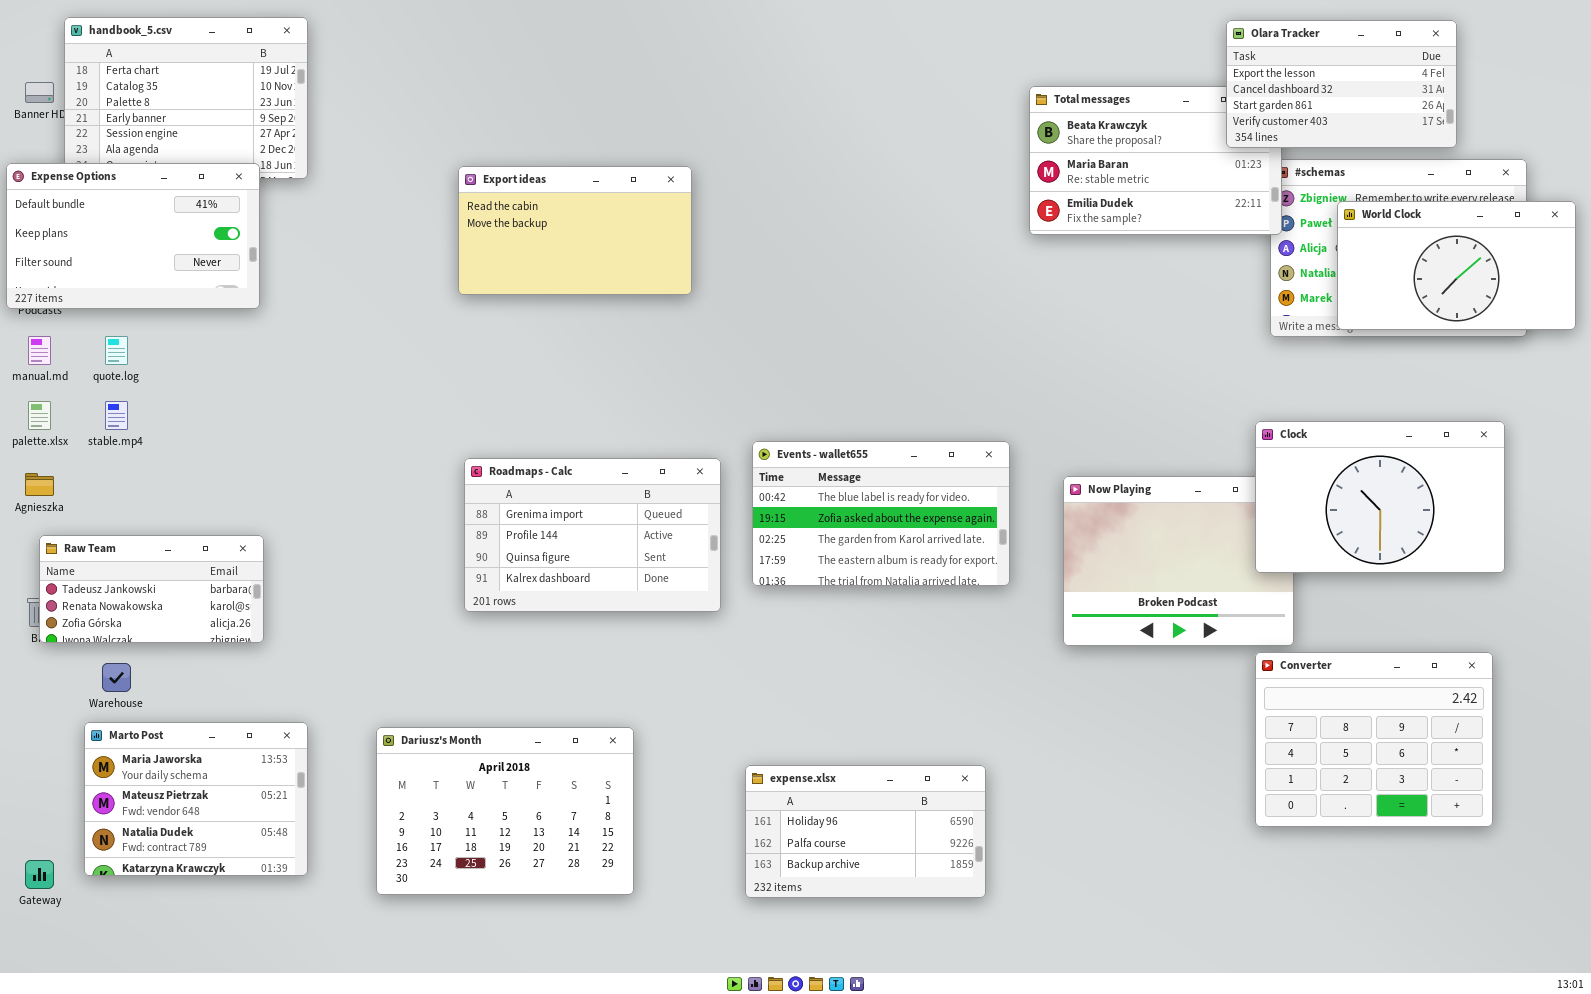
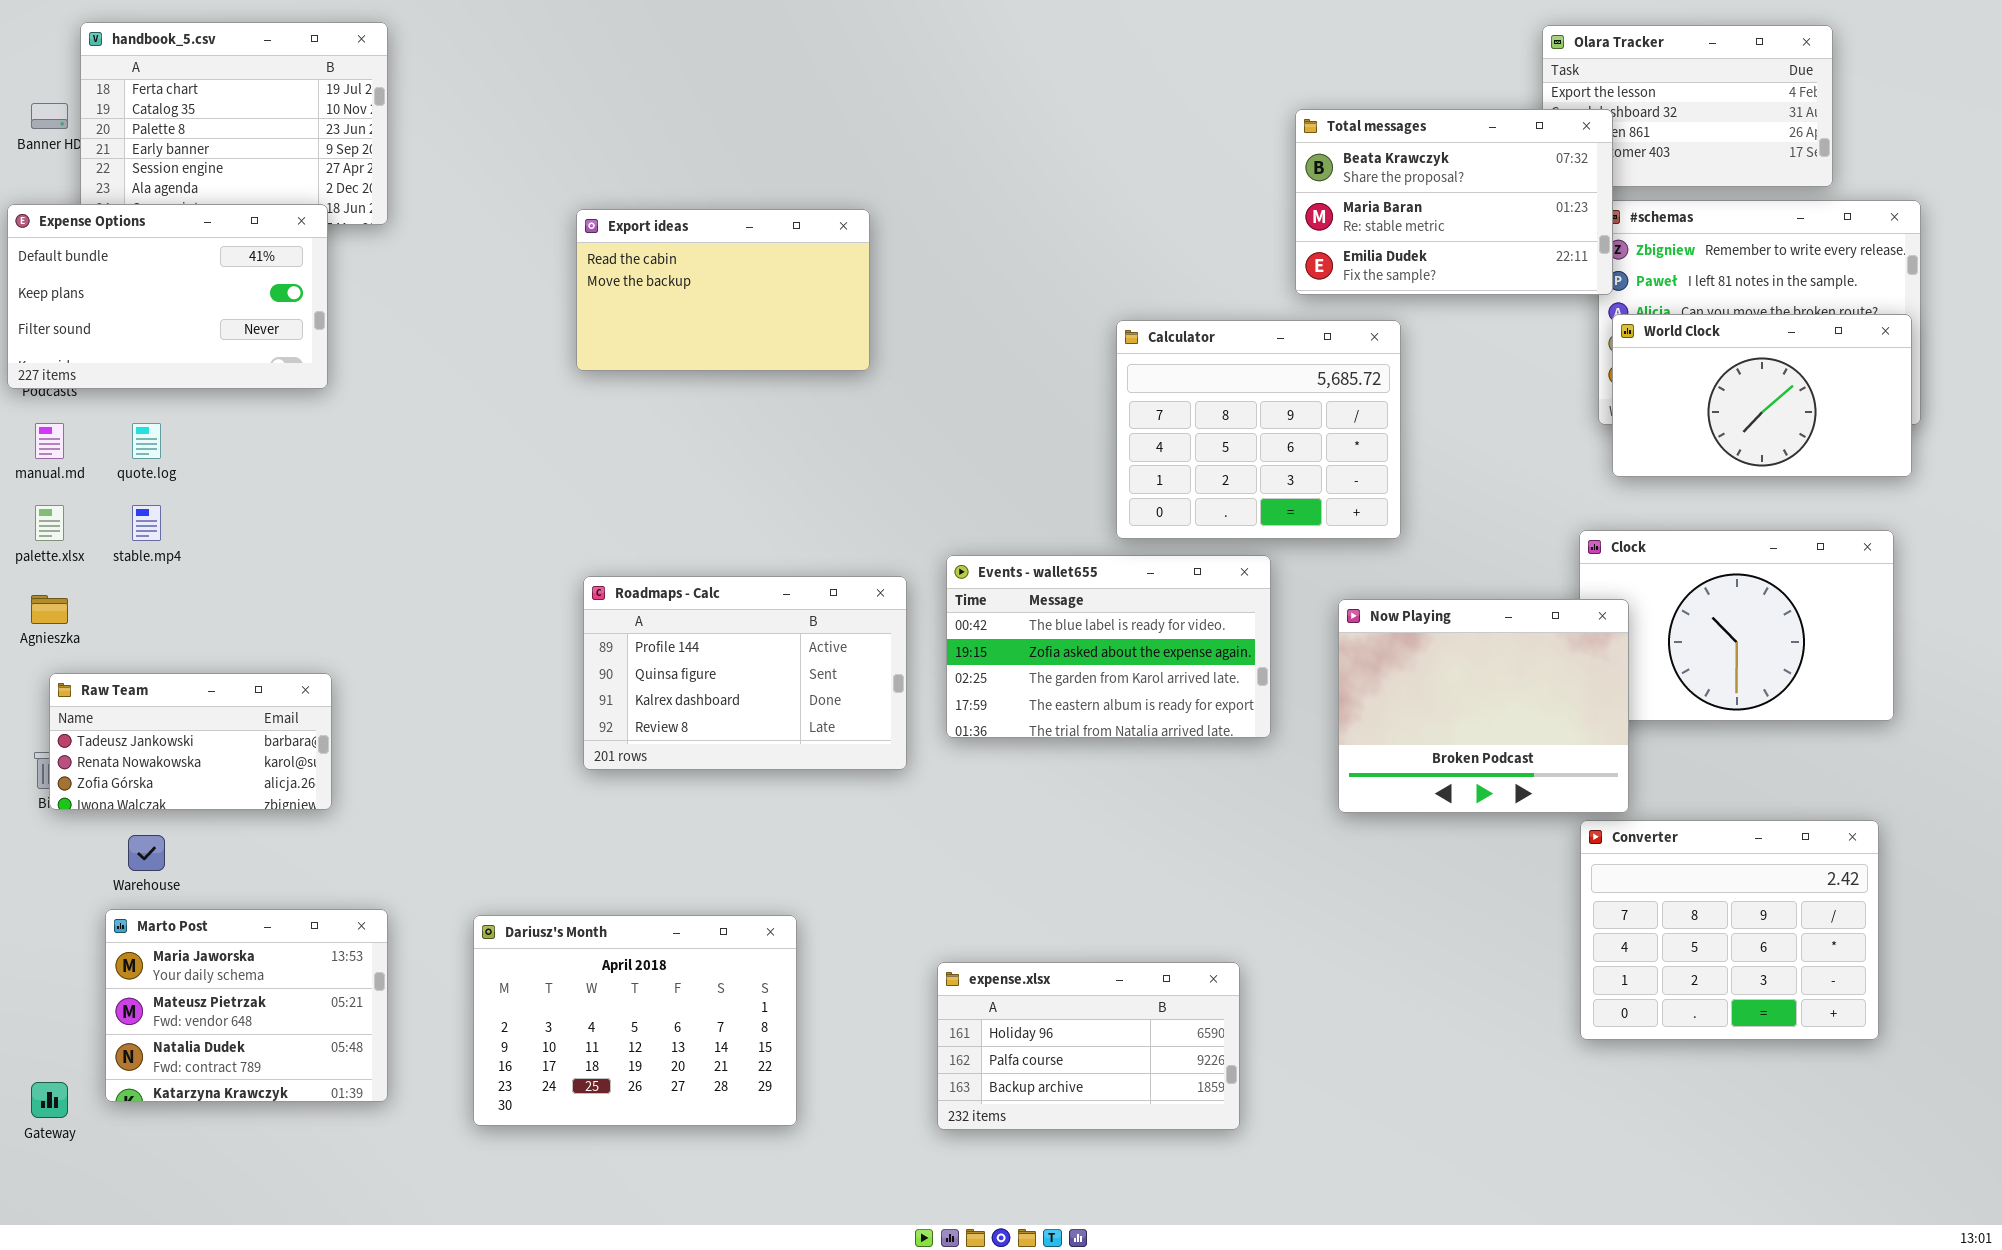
Total messages: [1029,86,1282,235] -> [1295,109,1613,295], raised
World Clock: [1337,201,1576,330] -> [1612,314,1912,477], moved
Calculator: none -> [1116,320,1401,539], opened
Roadmaps - Calc: [464,458,721,612] -> [583,576,907,770], scrolled down 1 row
Now Playing: [1063,476,1294,646] -> [1338,599,1629,813], raised

